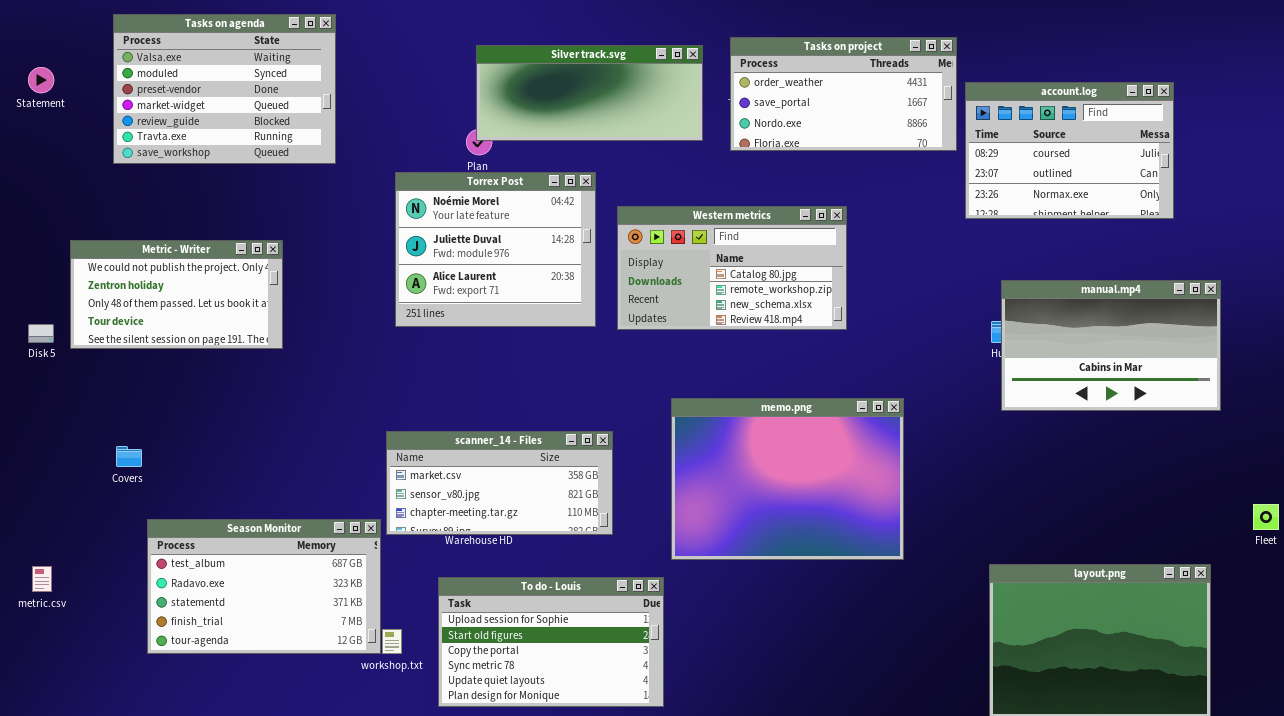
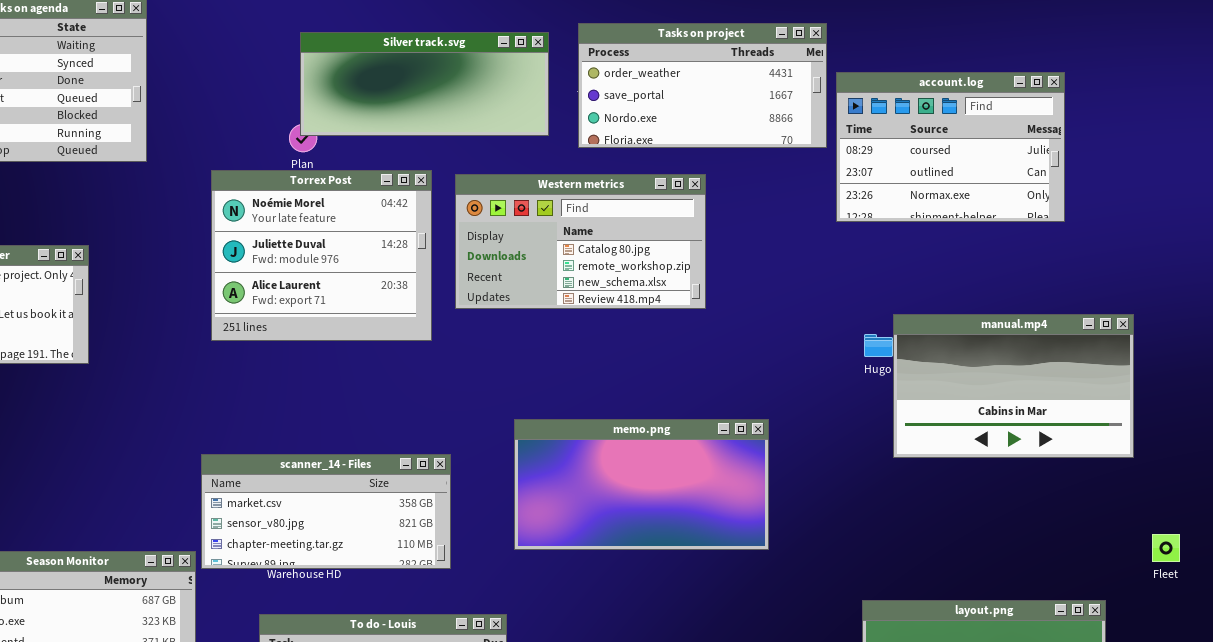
Western metrics: [617,206,847,330] -> [455,174,706,309], moved
manual.mp4: [1001,280,1221,411] -> [893,314,1134,458], moved
memo.png: [671,398,904,560] -> [514,419,769,550], resized

